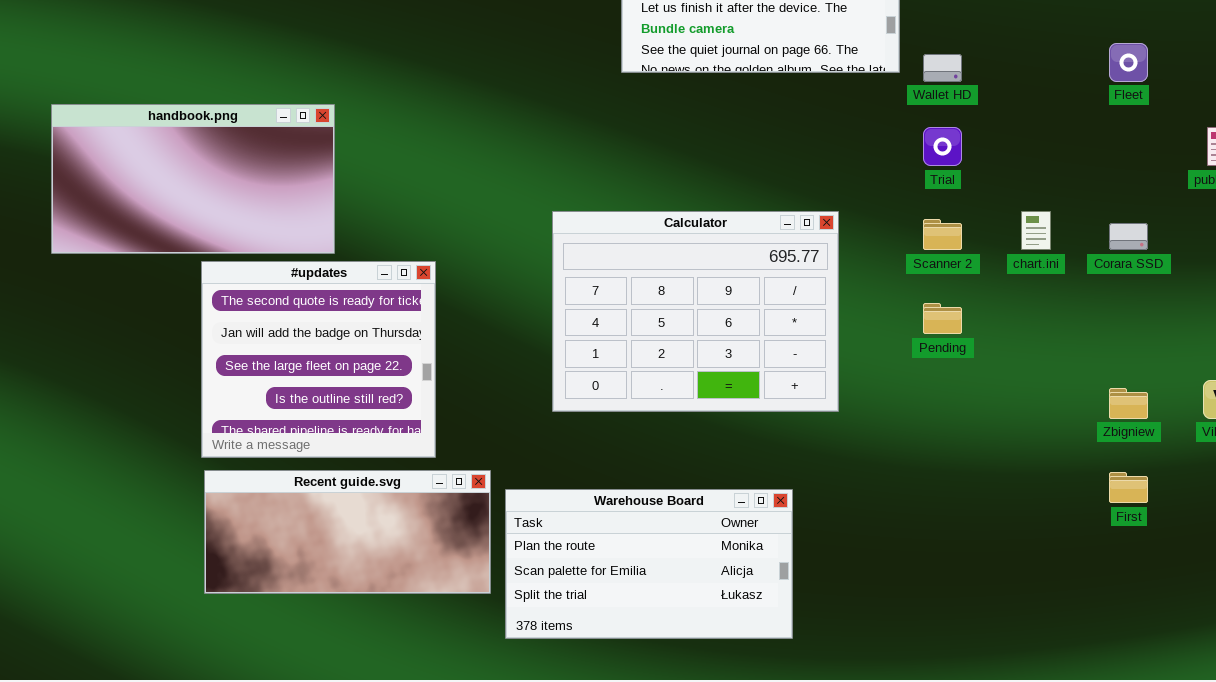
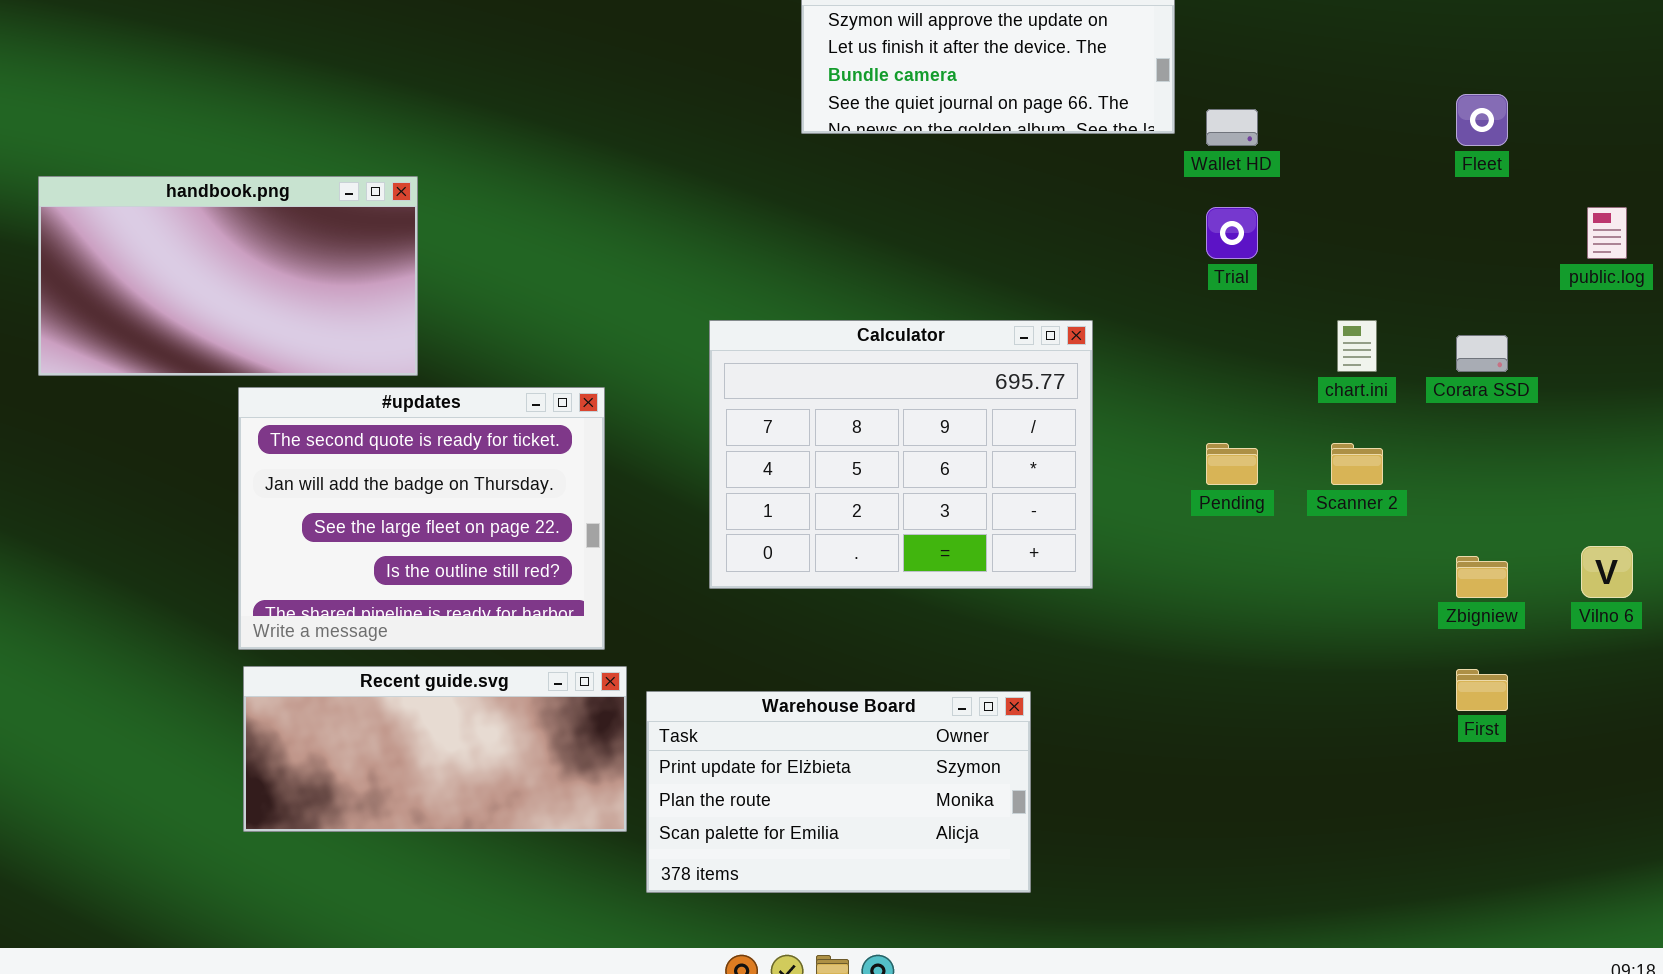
Scanner 2: [923,219,962,250] -> [1331,443,1383,485], moved
#updates: [201,261,436,458] -> [238,387,605,650], resized
Warehouse Board: [505,489,793,639] -> [646,691,1031,893], scrolled up 1 row

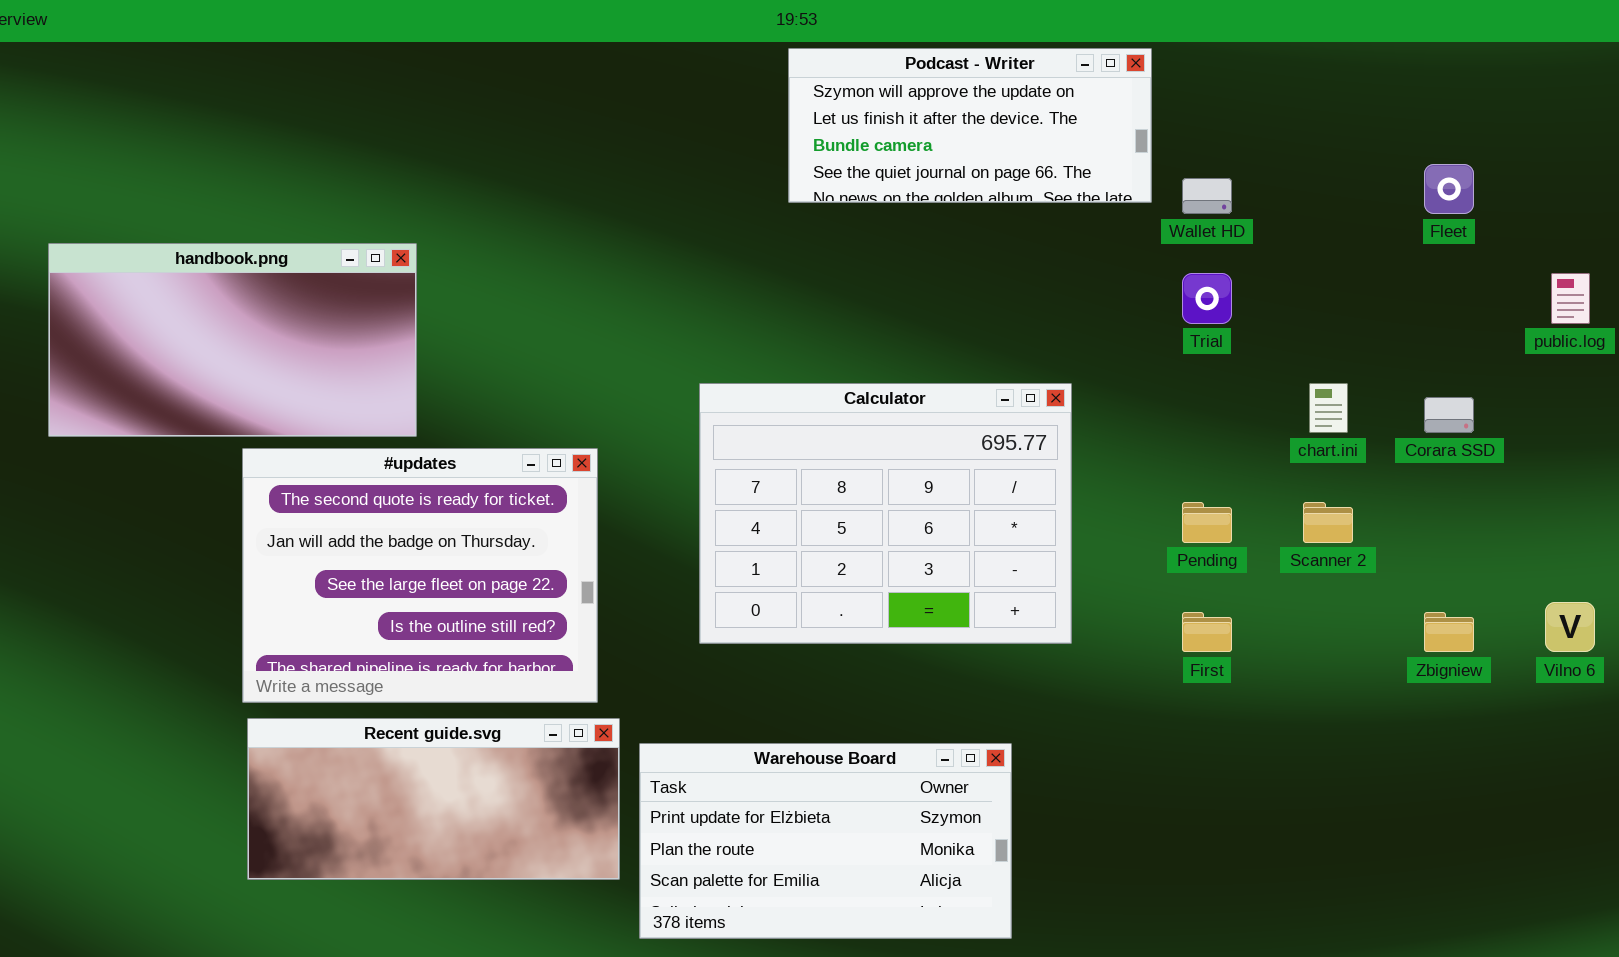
First: [1456,669,1508,711] -> [1182,612,1232,652], moved

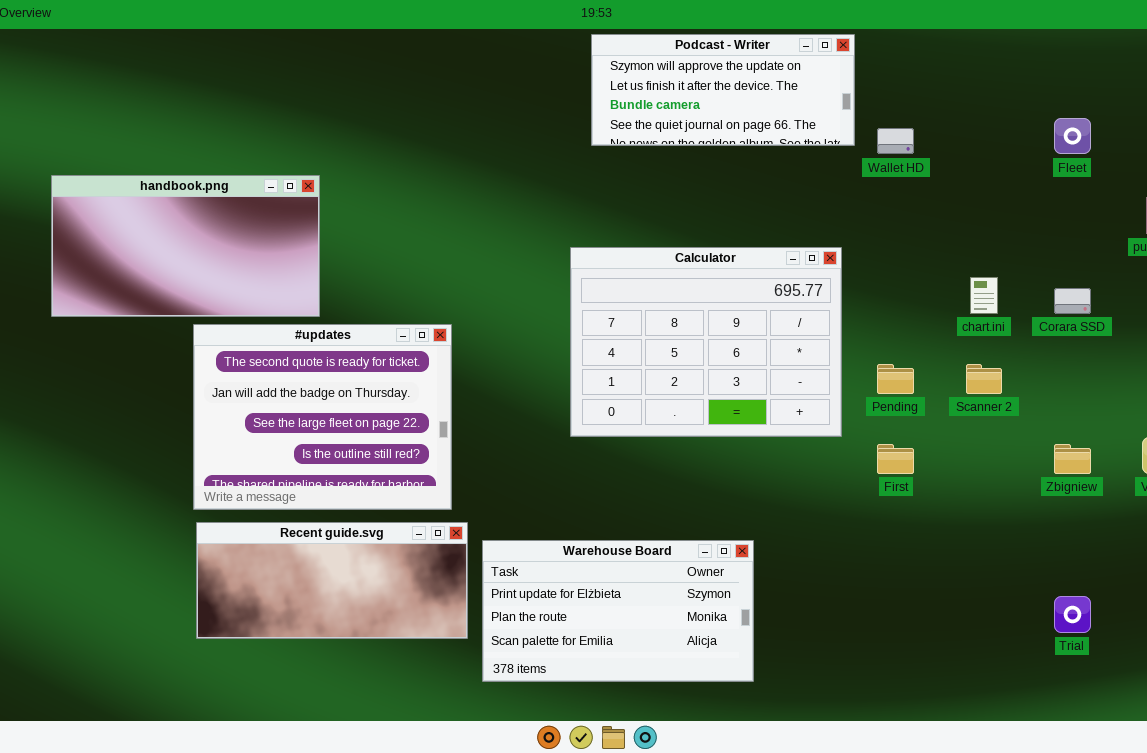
Trial: [1182,273,1232,324] -> [1054,596,1091,633], moved
Calculator: [699,383,1072,644] -> [570,247,842,437], moved

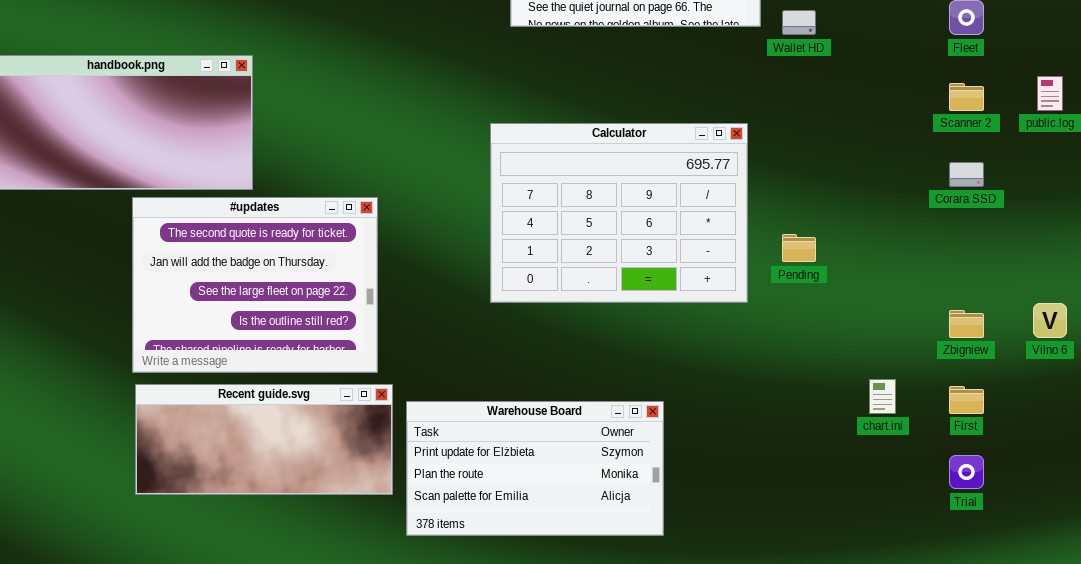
chart.ini: [970,277,998,314] -> [869,379,896,414], moved
Scanner 2: [966,364,1002,394] -> [949,83,984,111], moved
First: [877,444,914,474] -> [949,386,984,414], moved

